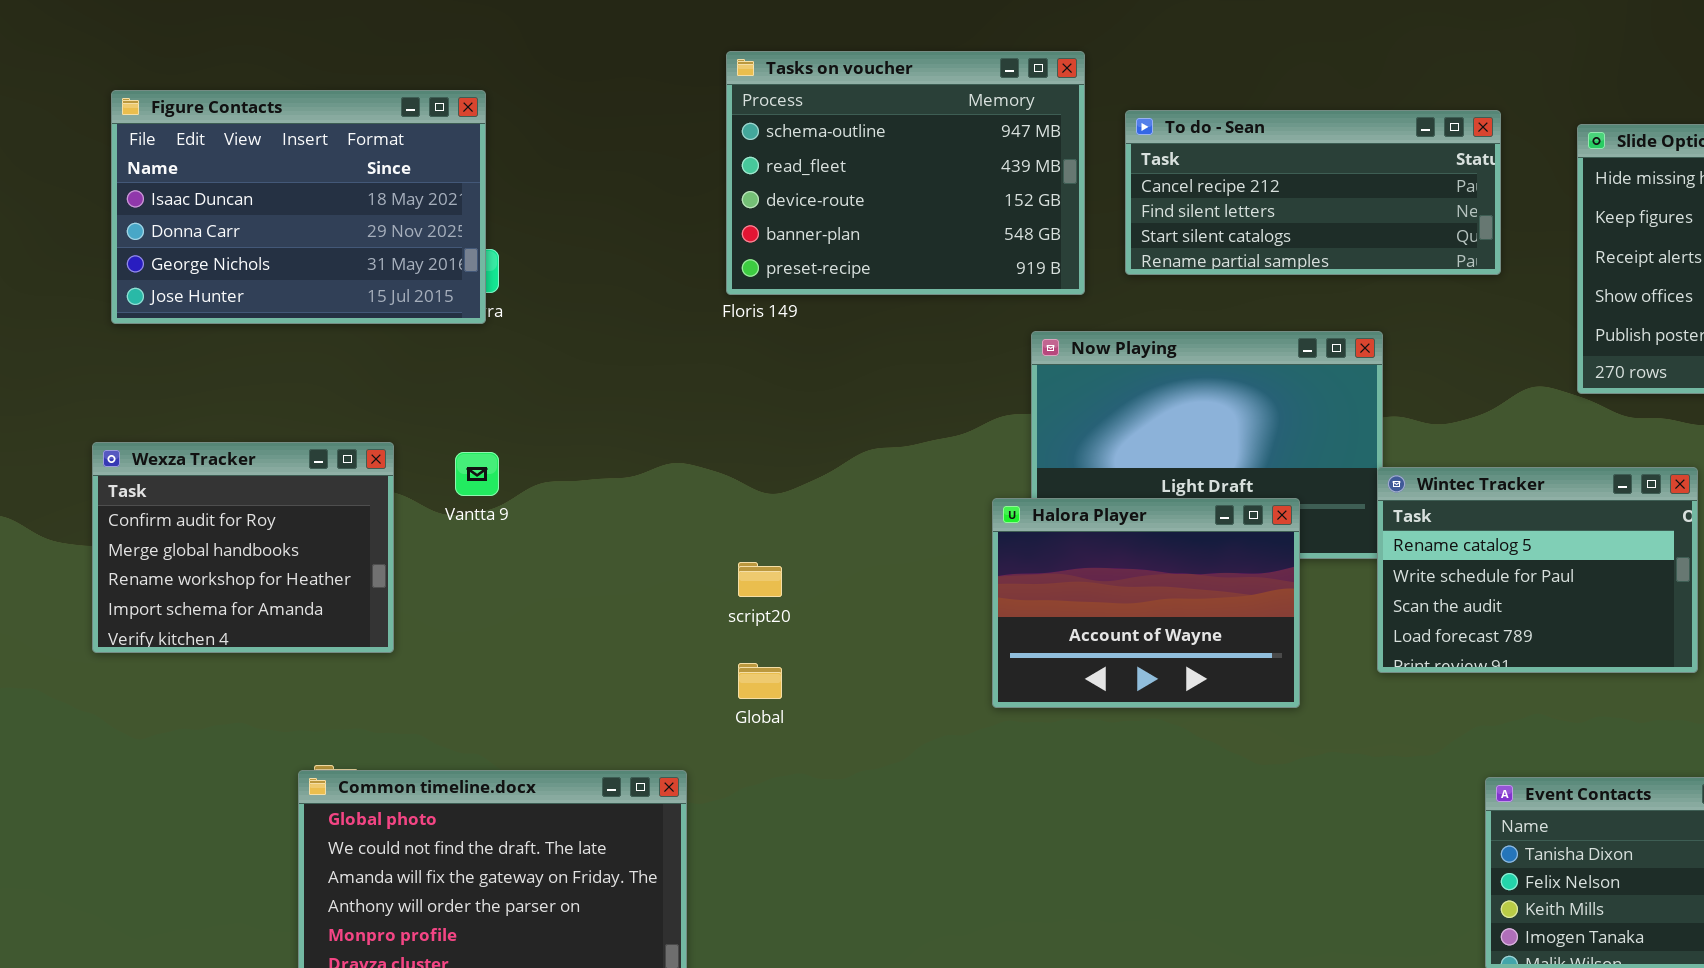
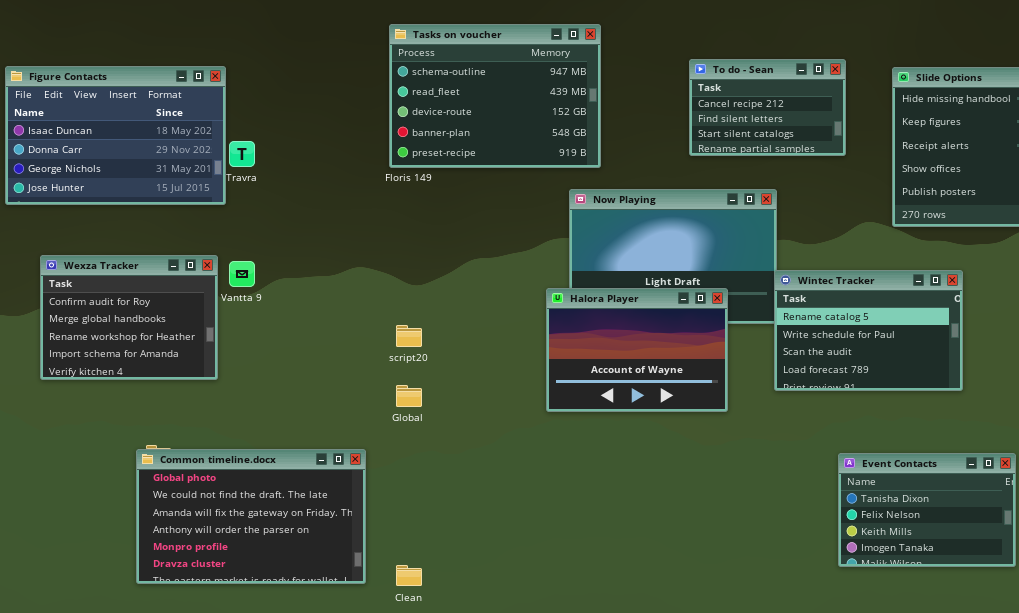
Figure Contacts: [111,90,486,324] -> [5,66,226,205], moved
To do - Sean: [1125,110,1501,275] -> [689,59,846,156], resized
Wexza Tracker: [92,442,394,653] -> [40,255,218,380], moved

